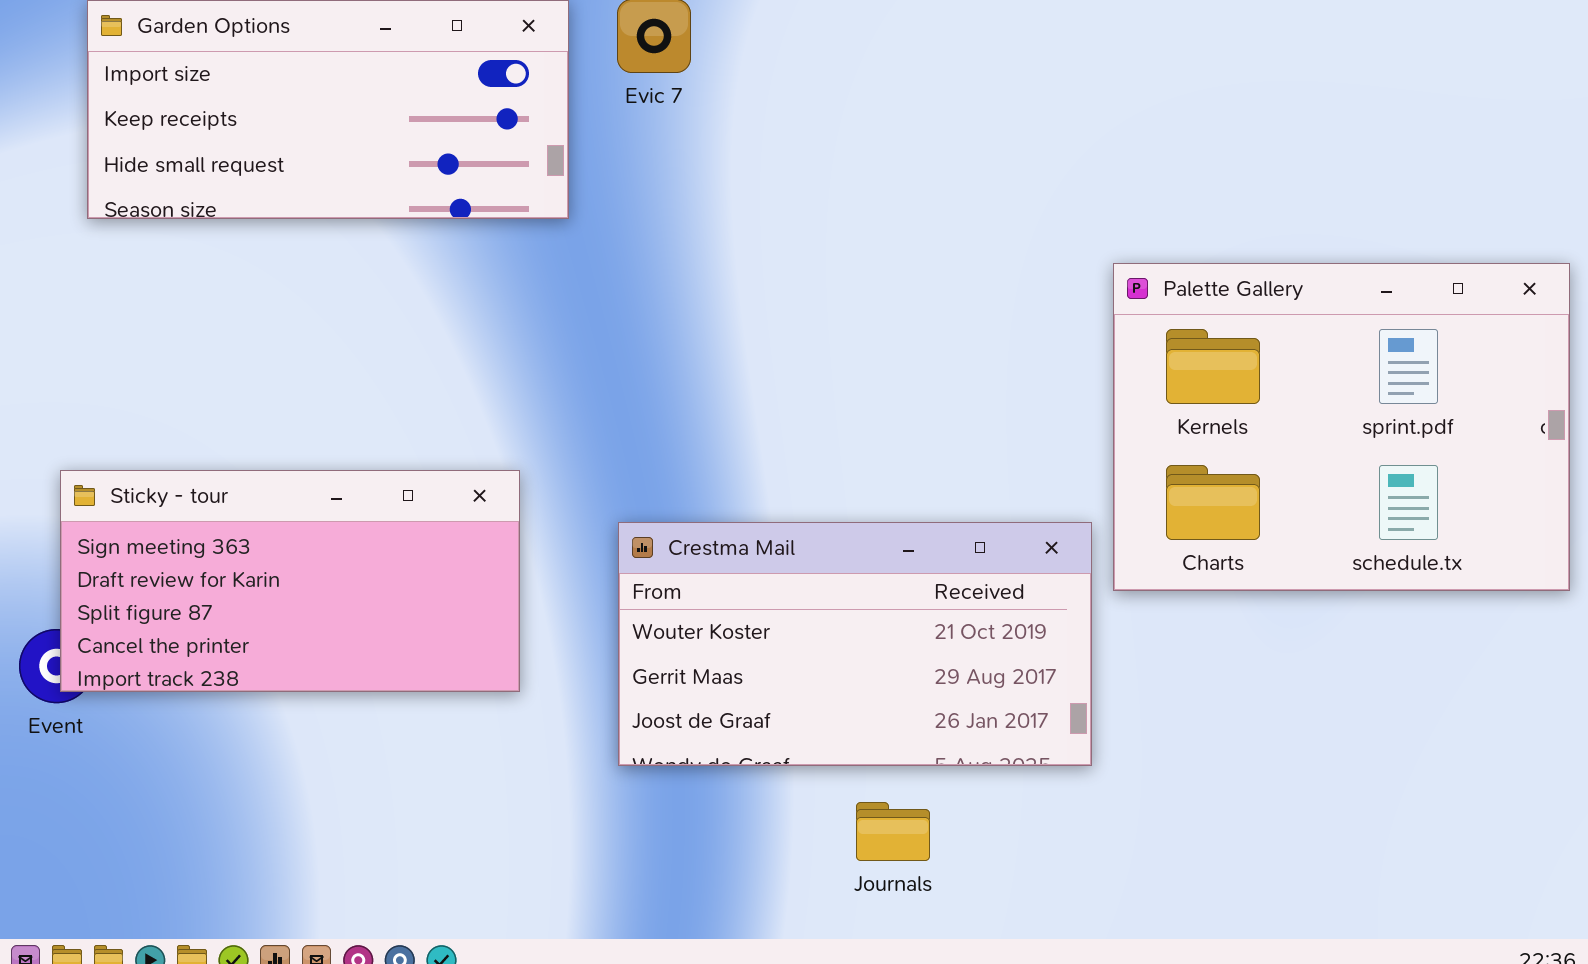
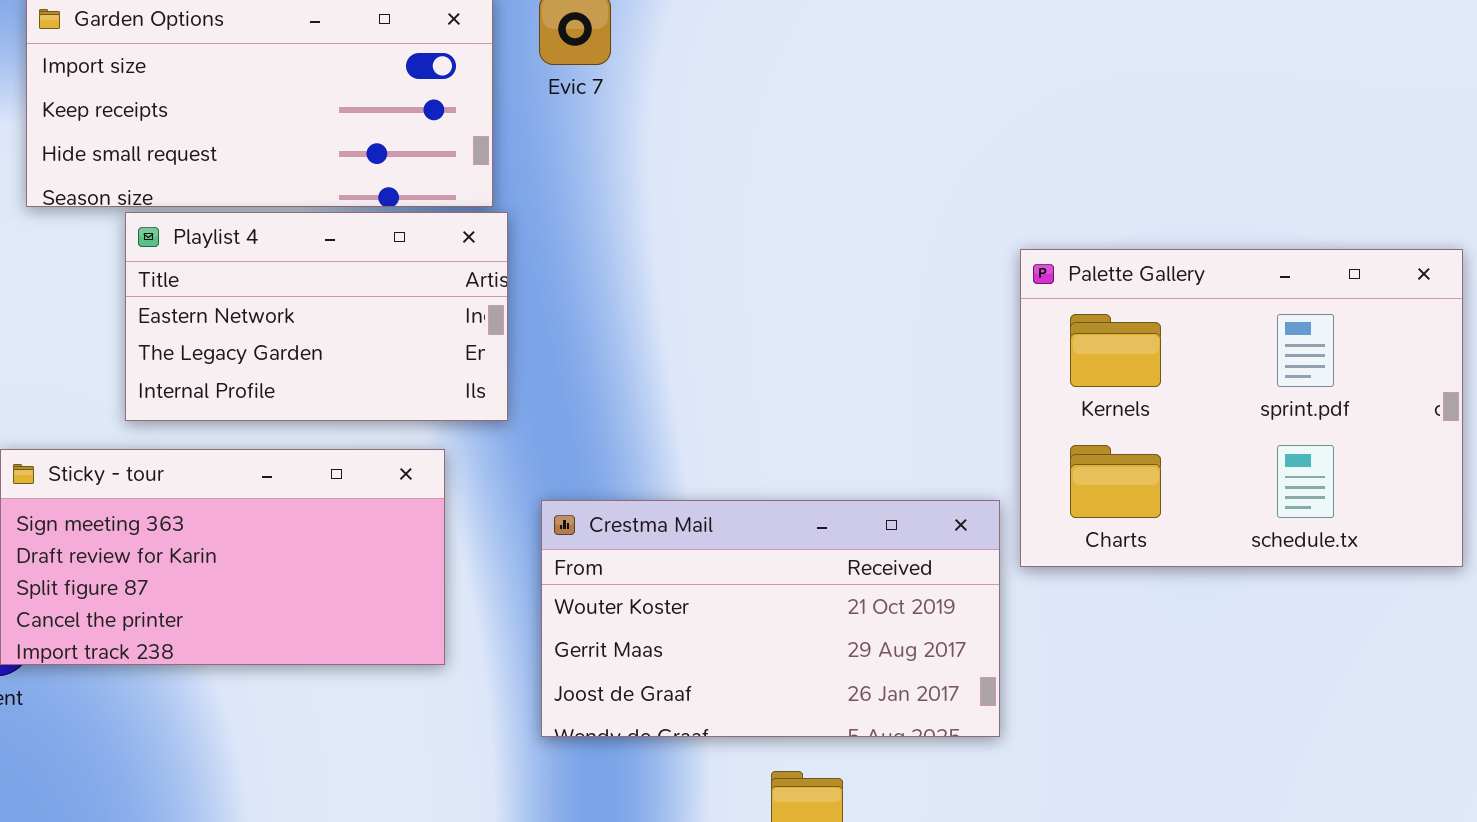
Playlist 4: none -> [125,212,508,421], opened

